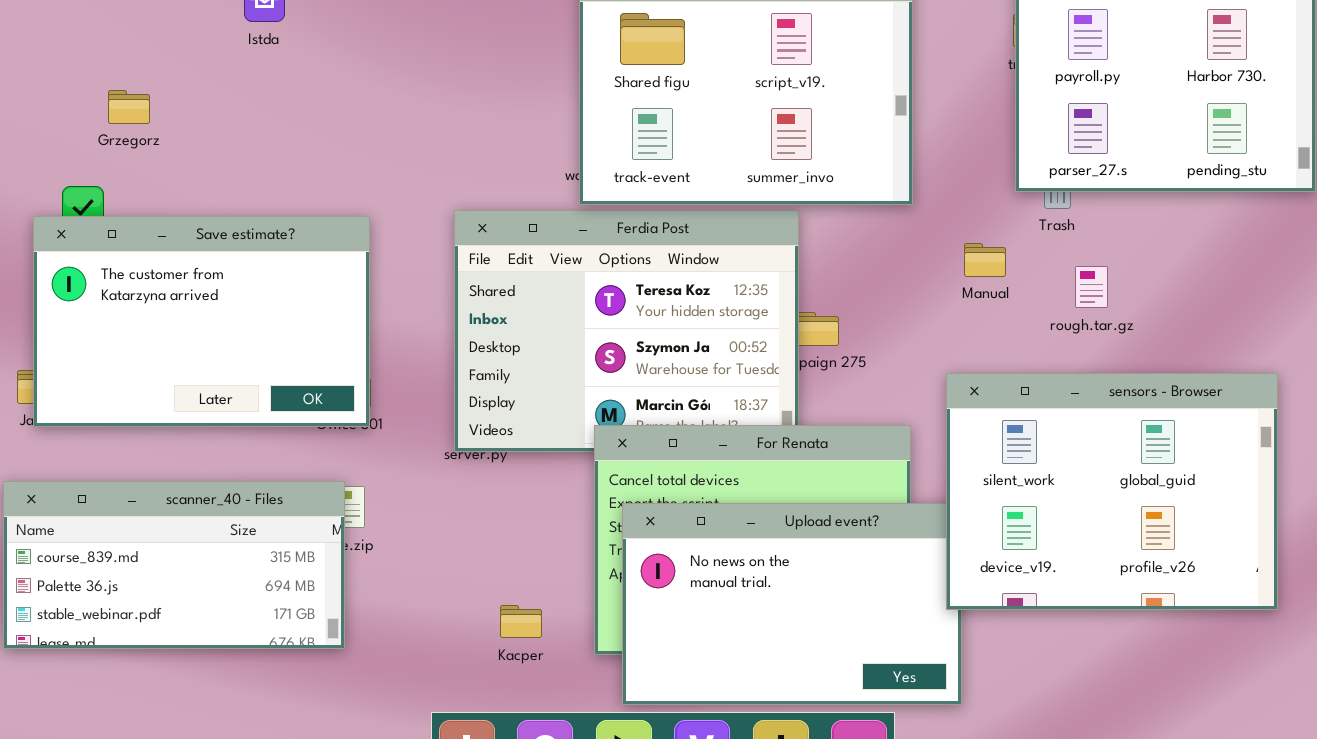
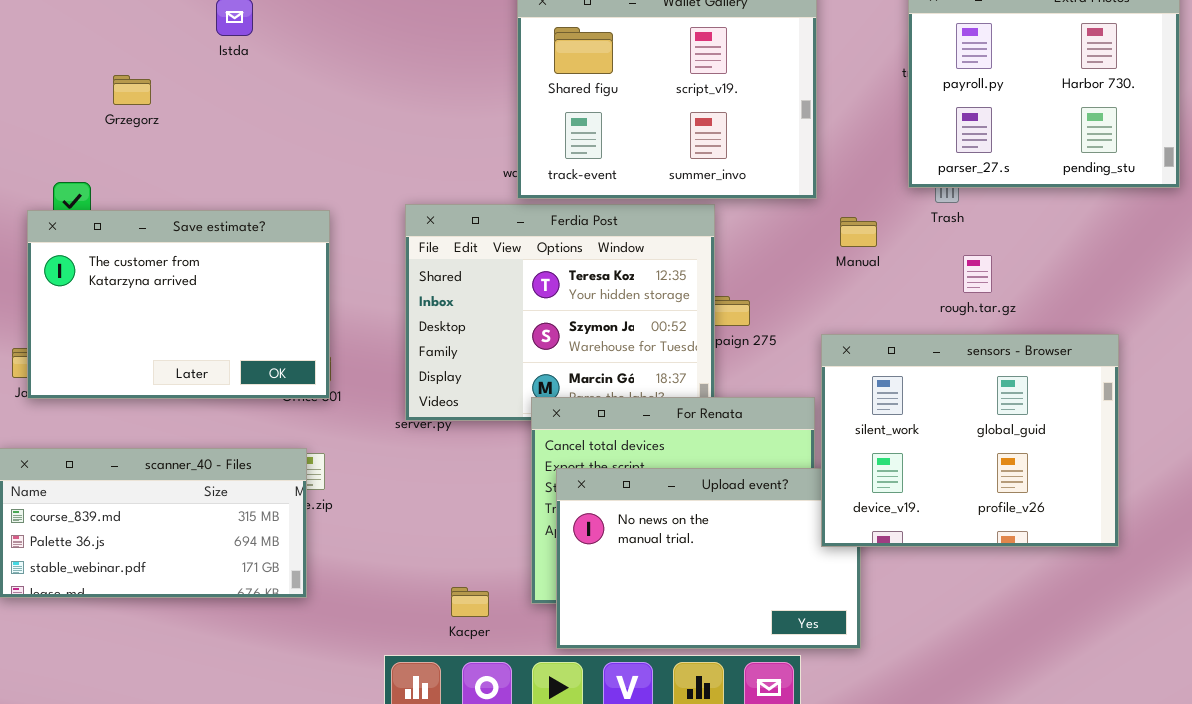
Grzegorz: [108,90,150,124] -> [113,75,151,105], moved
Manual: [964,243,1006,277] -> [840,217,877,247], moved
sensors - Browser: [946,373,1278,610] -> [821,334,1119,547], moved
Kacper: [500,605,542,638] -> [451,587,489,617], moved

